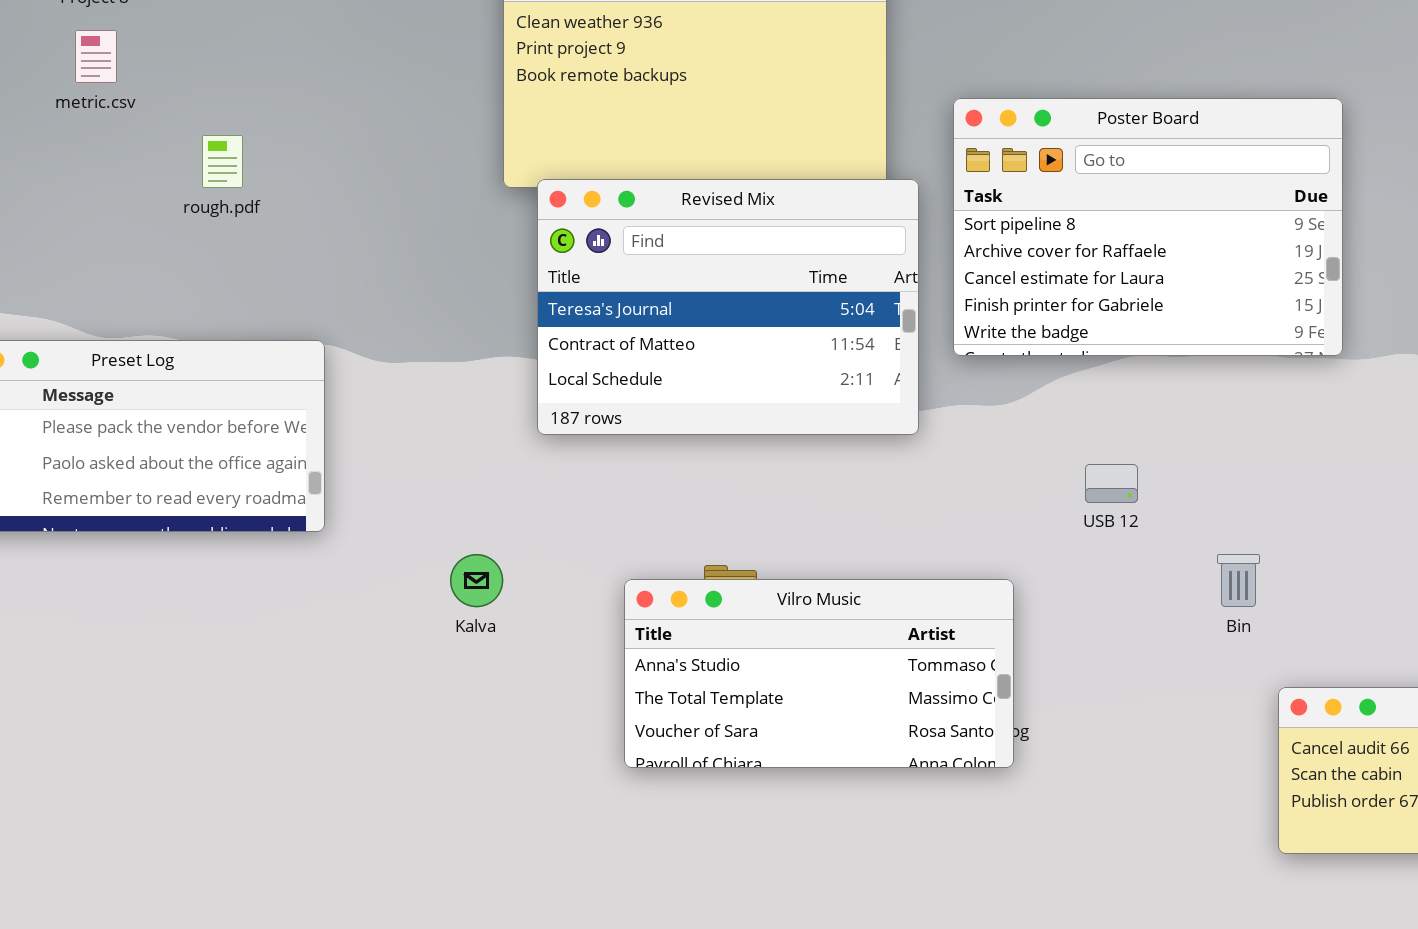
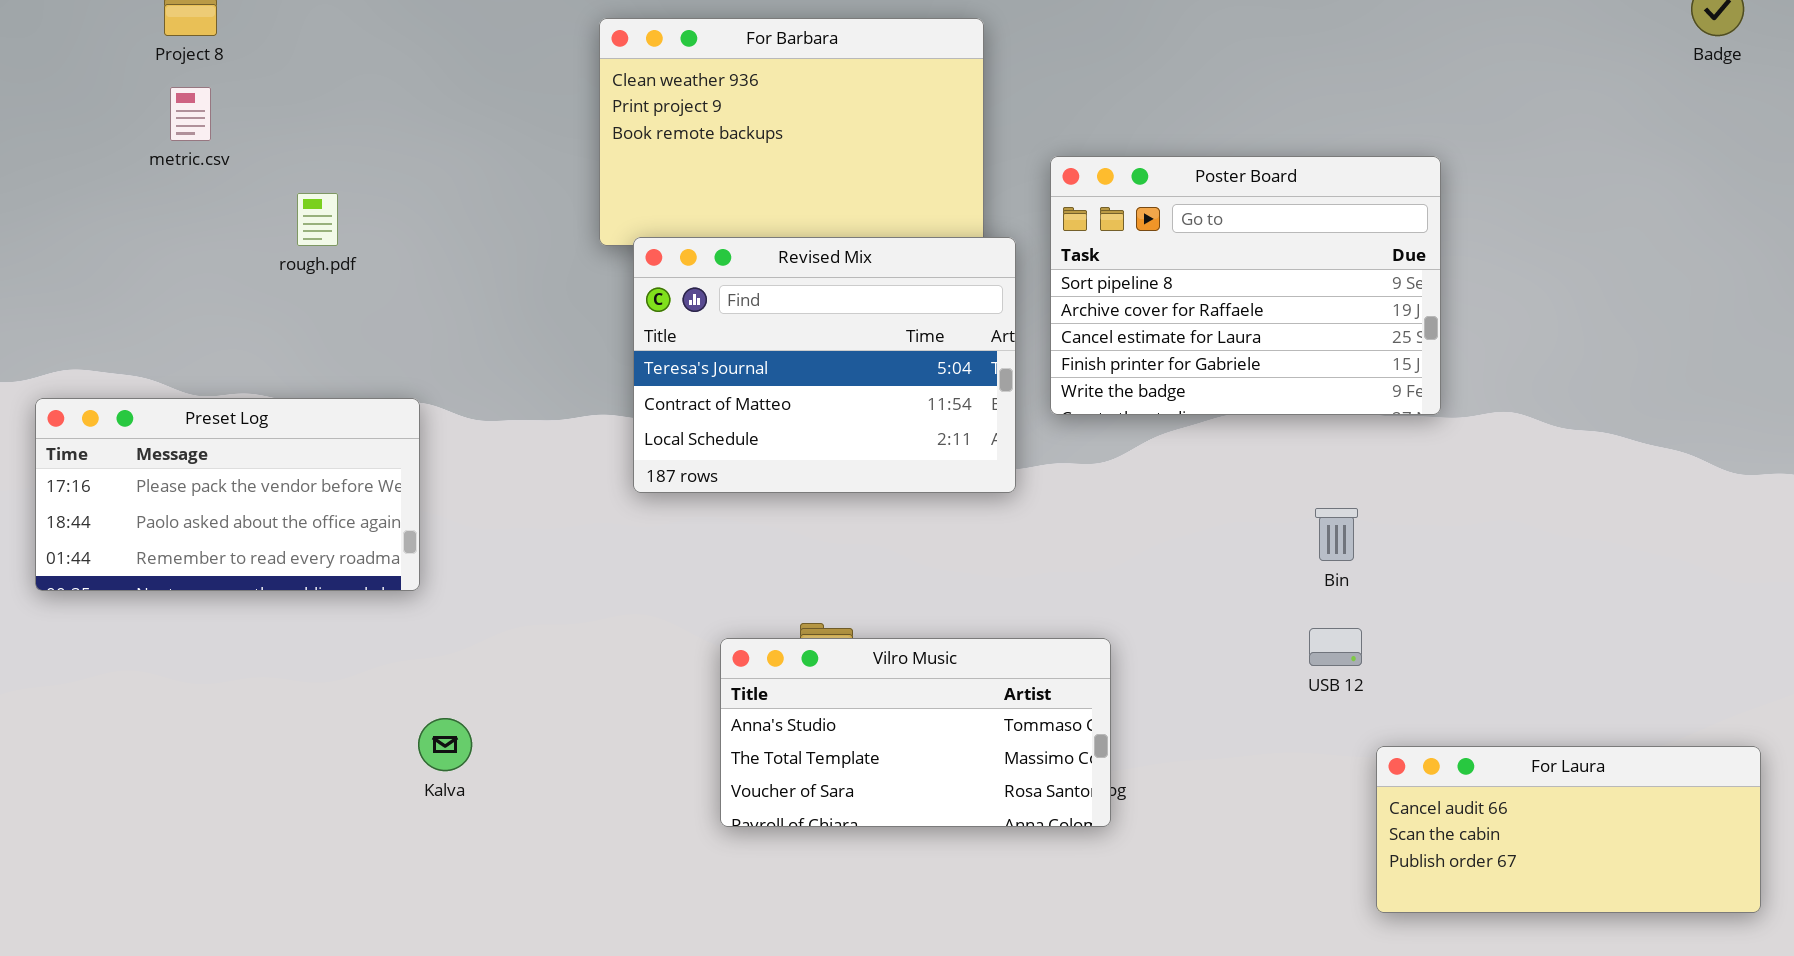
USB 12: [1085,464,1138,503] -> [1309,628,1362,666], moved
Kalva: [450,554,503,607] -> [418,718,472,771], moved
Bin: [1217,554,1260,607] -> [1315,508,1358,561], moved

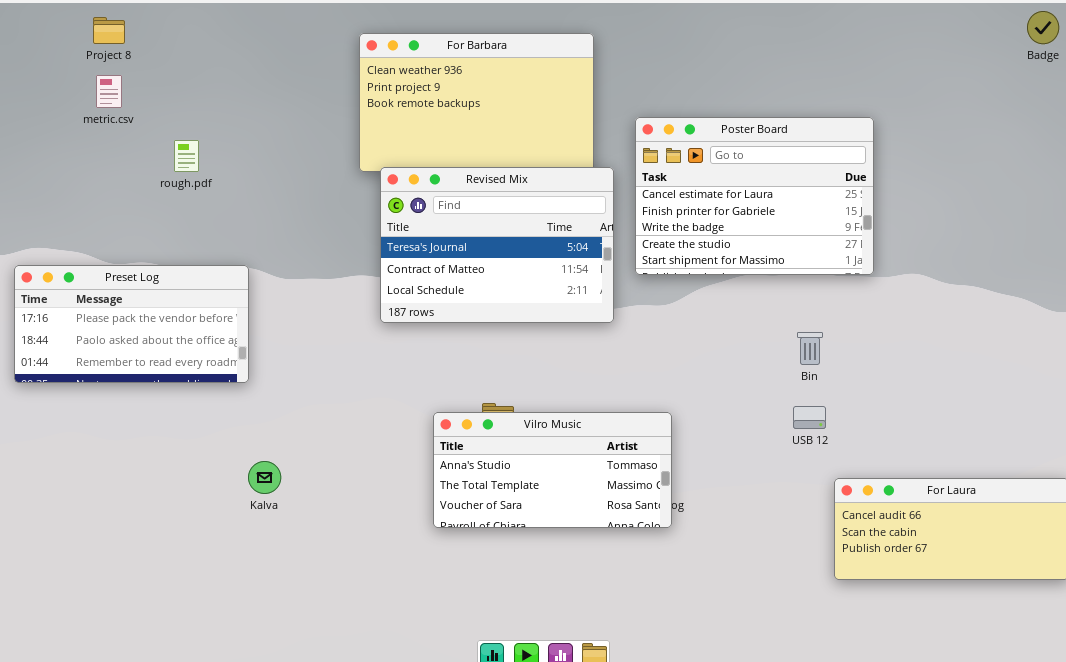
Poster Board: [1050,156,1441,415] -> [635,117,874,275], scrolled down 2 rows

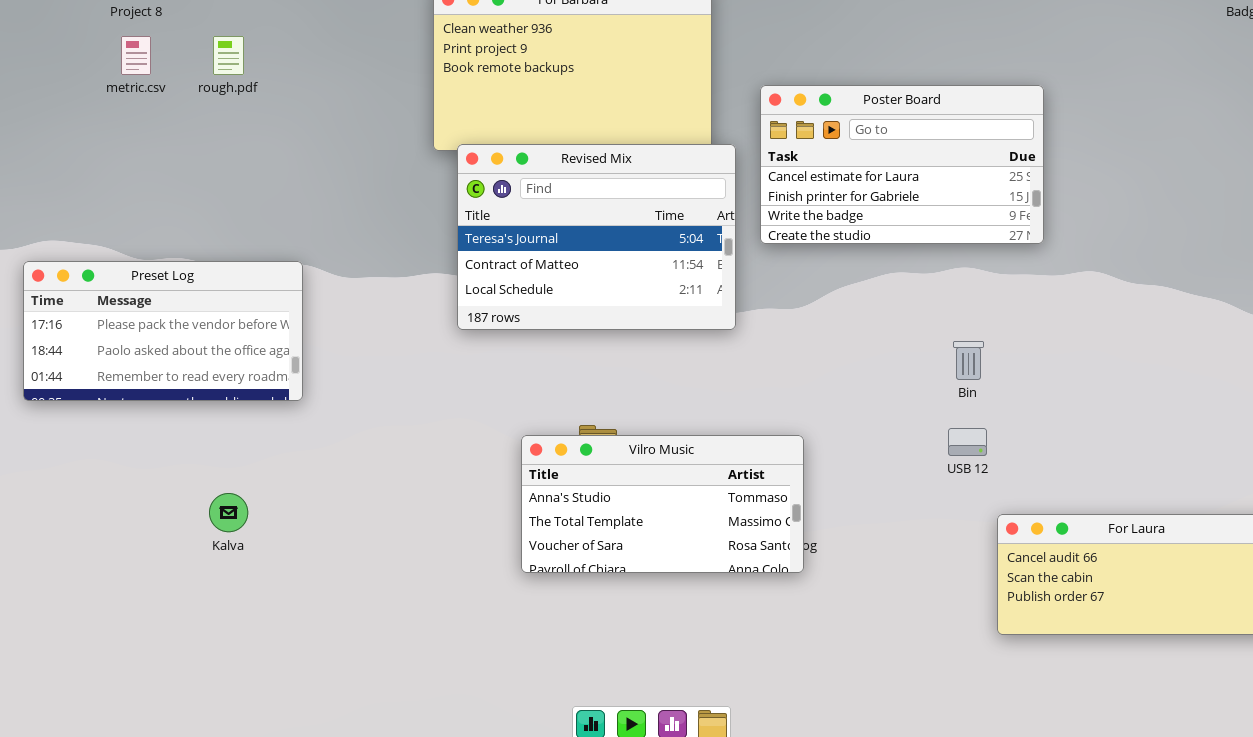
Poster Board: [635,117,874,275] -> [760,85,1044,244], resized
rough.pdf: [174,140,199,172] -> [213,36,244,75], moved
Kalva: [248,461,281,494] -> [209,493,248,532], moved

